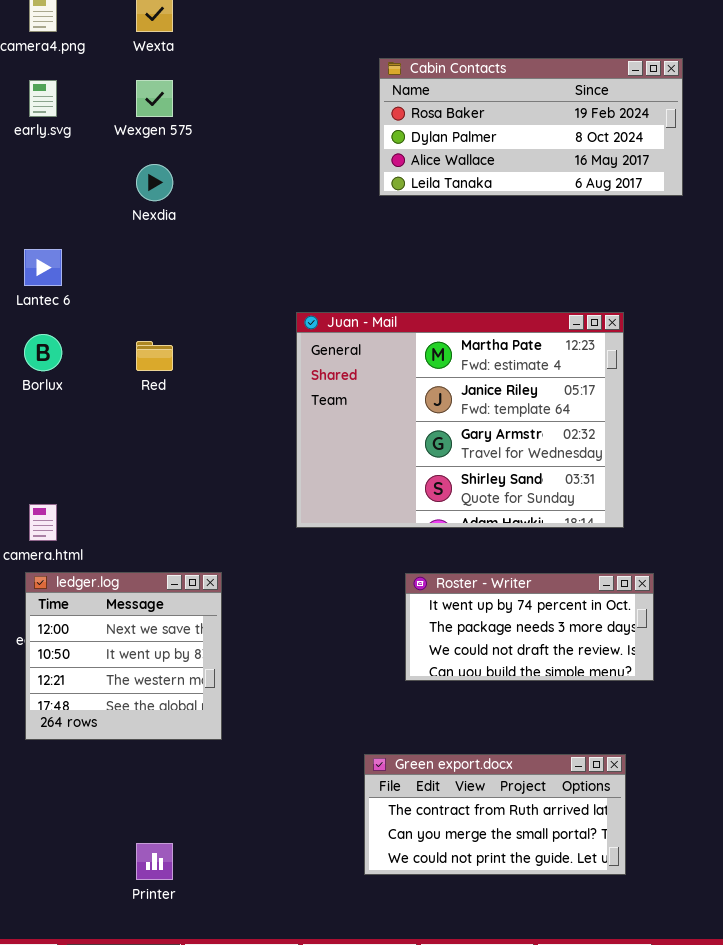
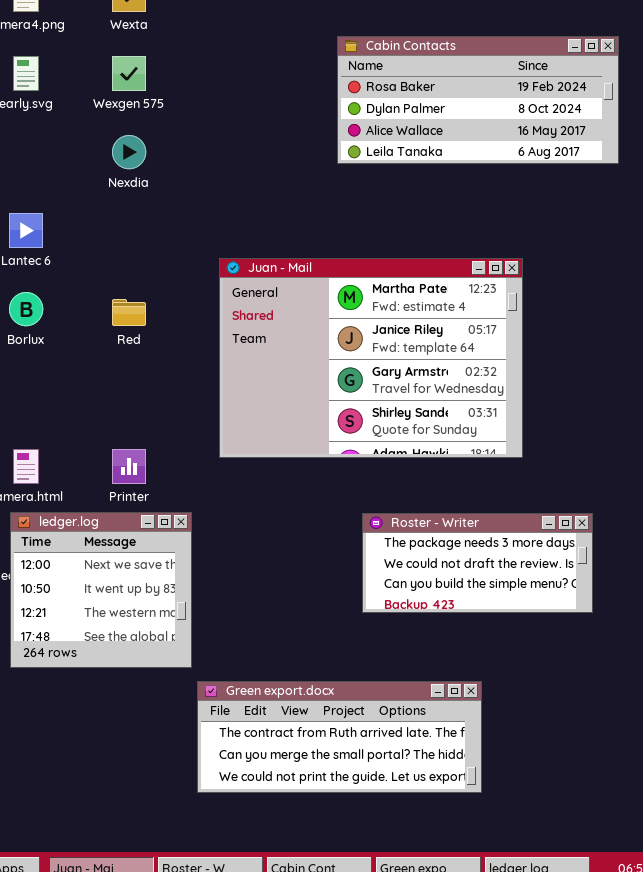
Juan - Mail: [296,312,624,528] -> [219,258,523,458], moved
Roster - Writer: [405,573,654,681] -> [362,513,593,613], scrolled down 1 row
Green export.docx: [364,754,626,875] -> [197,681,482,793], moved, resized
Printer: [136,843,173,880] -> [112,449,146,484], moved

